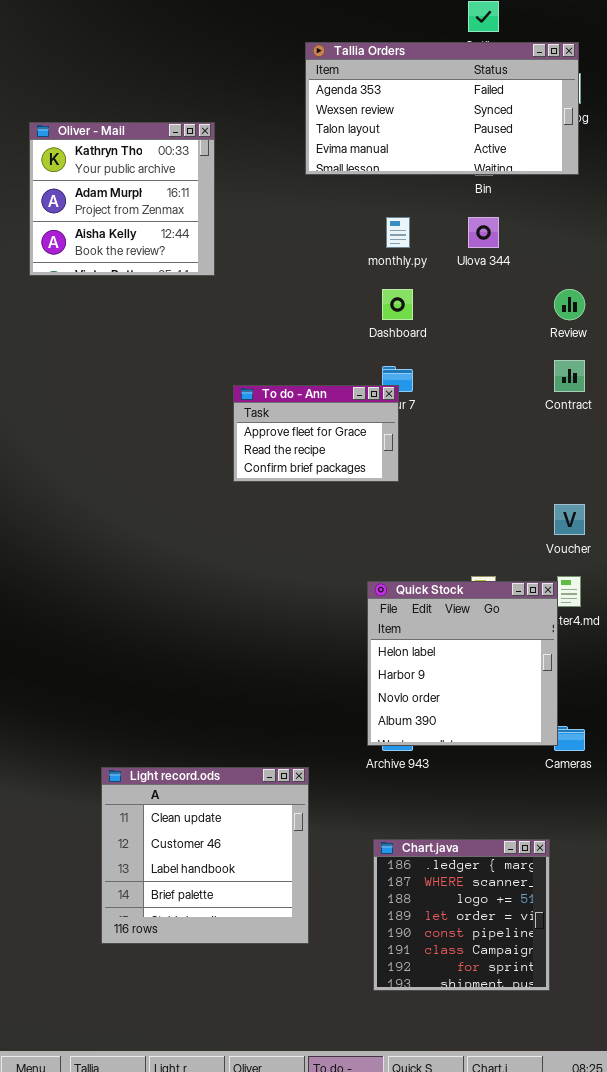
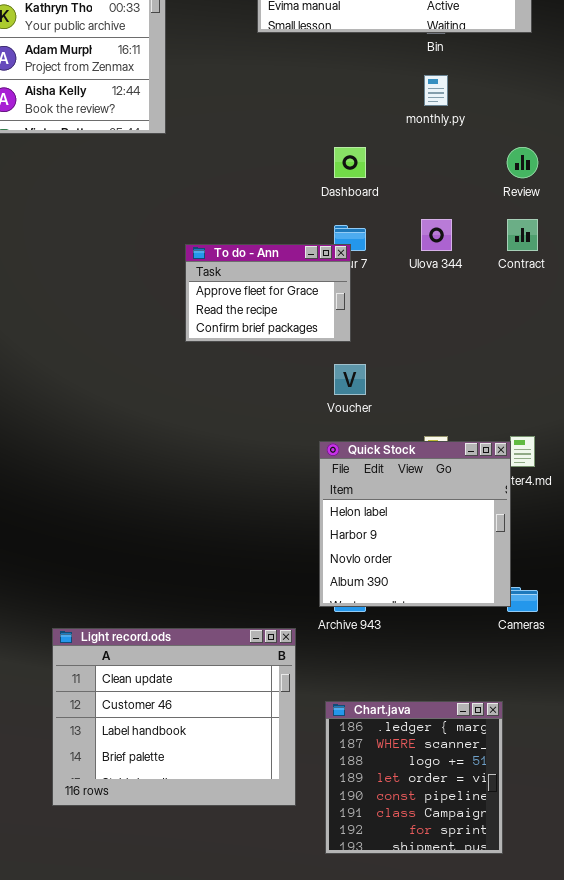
monthly.py: [386,217,410,248] -> [424,75,448,106], moved
Ulova 344: [468,217,499,248] -> [421,219,452,251], moved
Voucher: [554,504,585,535] -> [334,364,366,395], moved
Light record.ods: [101,767,309,944] -> [52,628,296,806], resized

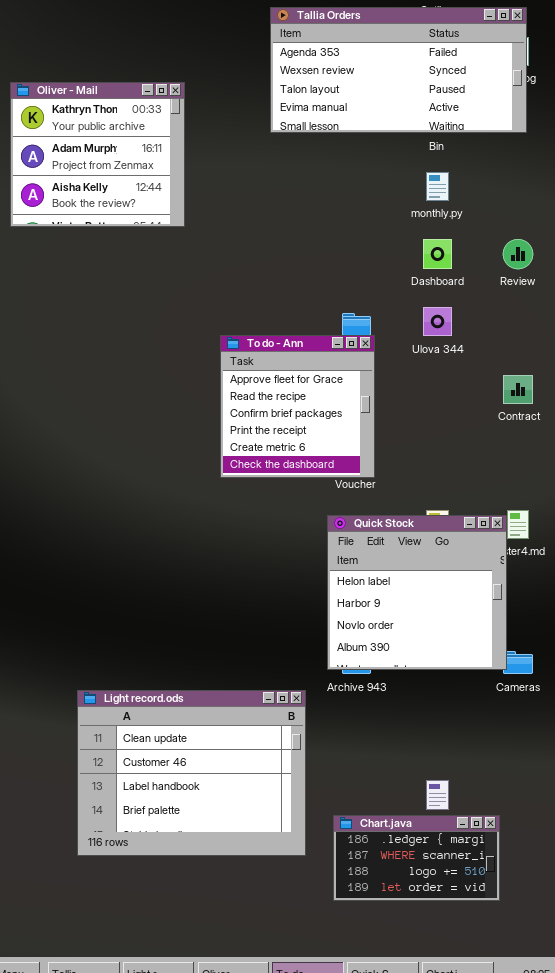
Dashboard: [334,147,366,178] -> [423,239,452,269], moved
Contract: [507,219,538,251] -> [503,375,533,404], moved
To do - Ann: [185,244,351,342] -> [220,335,375,478], moved, resized
Chart.java: [325,701,503,854] -> [333,815,500,901], resized

